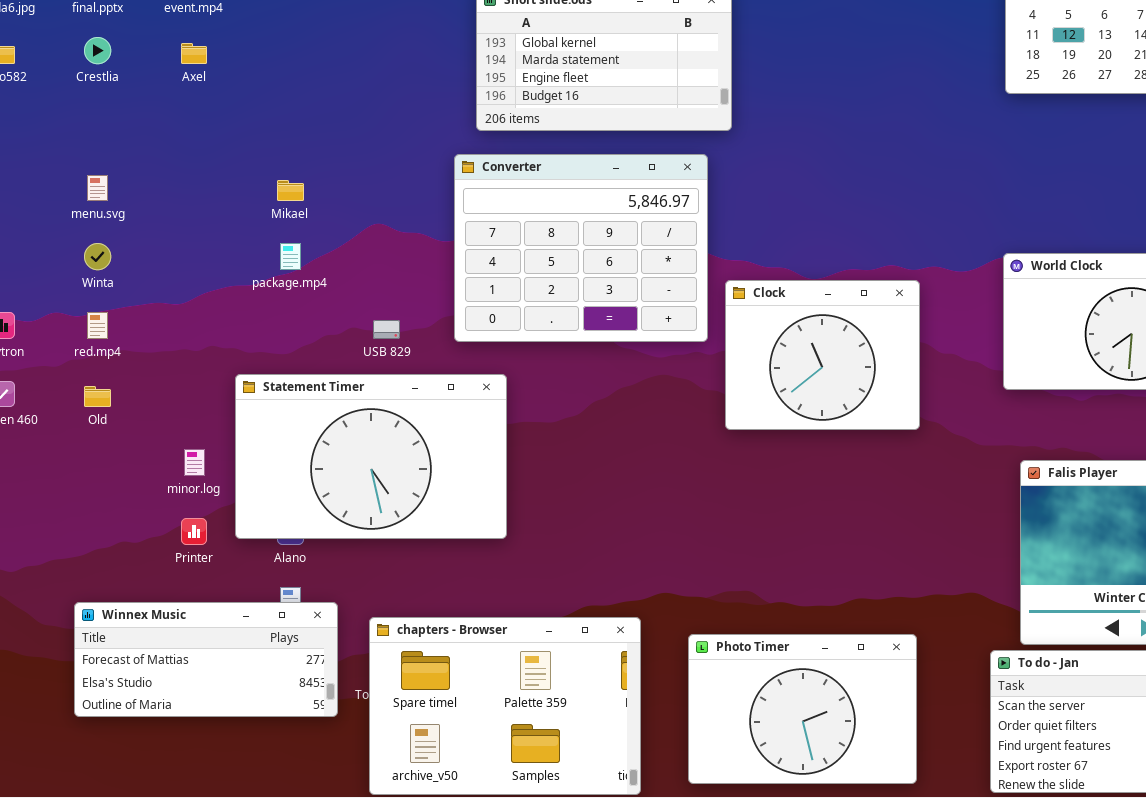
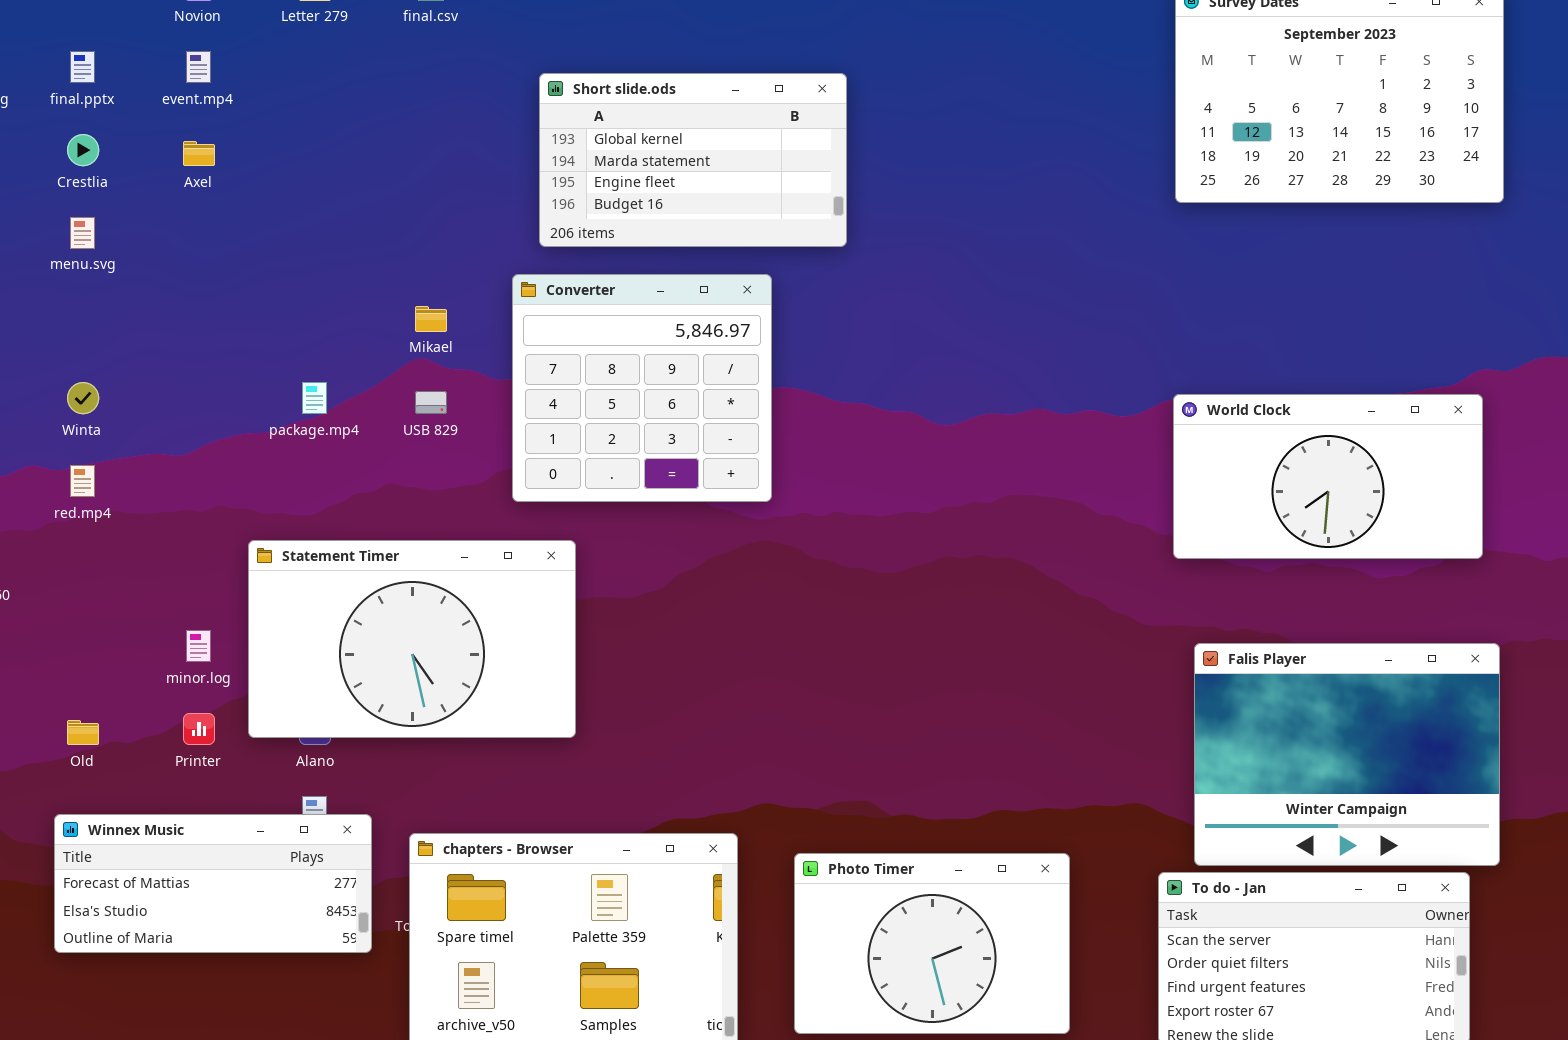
Converter: [454,154,708,342] -> [512,274,772,502], resized
menu.svg: [87,175,108,201] -> [70,217,95,249], moved
Mikael: [277,180,304,201] -> [415,306,447,332], moved
Clock: [725,280,920,430] -> none, closed
USB 829: [373,320,400,339] -> [415,391,447,414], moved
Old: [84,386,111,407] -> [67,720,99,745], moved

